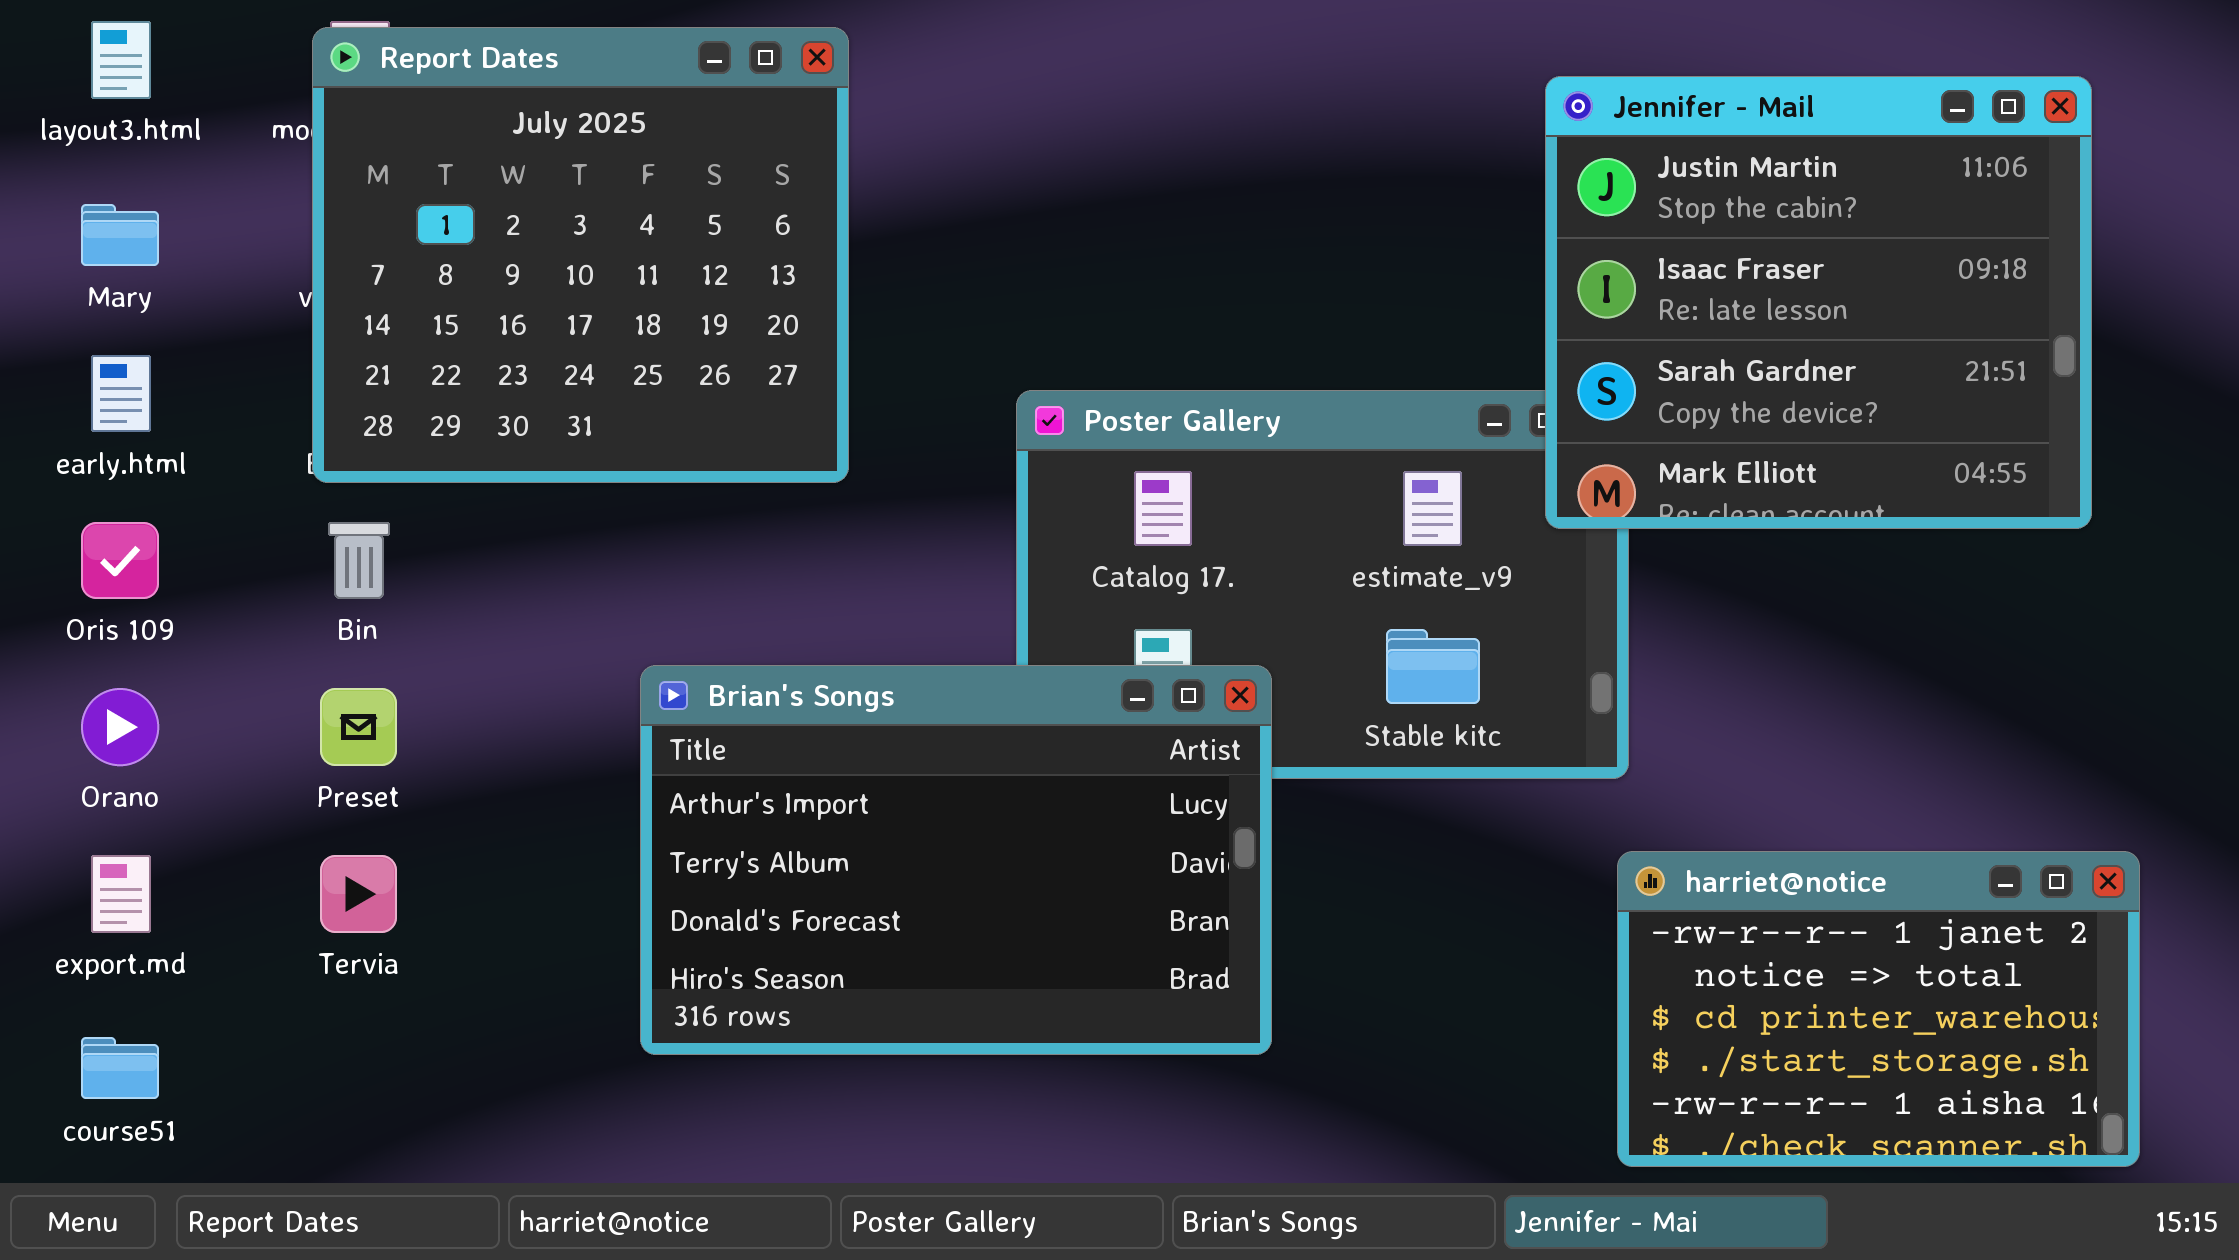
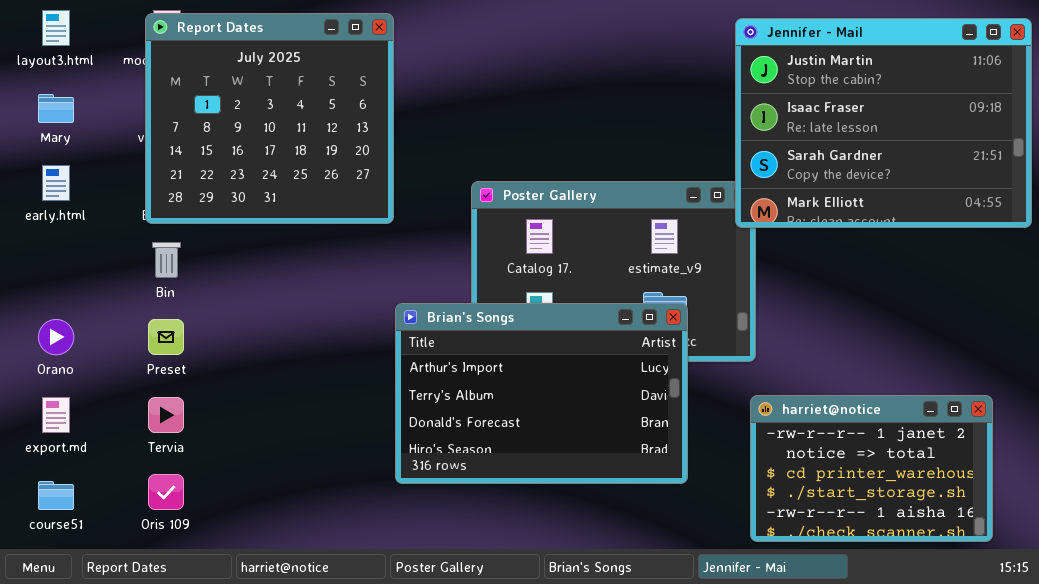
Jennifer - Mail: [1545,76,2092,529] -> [735,18,1032,228], moved, resized
Oris 109: [81,522,159,599] -> [148,474,184,510], moved
Brian's Songs: [640,665,1272,1055] -> [395,303,688,484], moved

